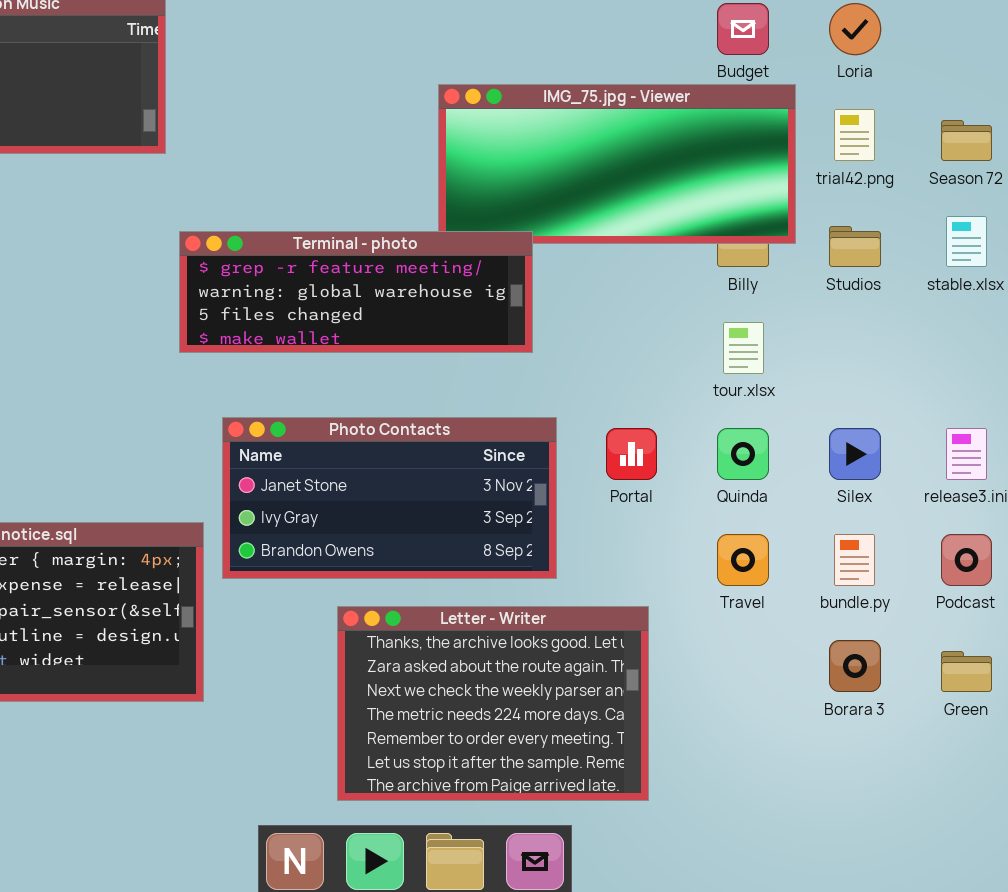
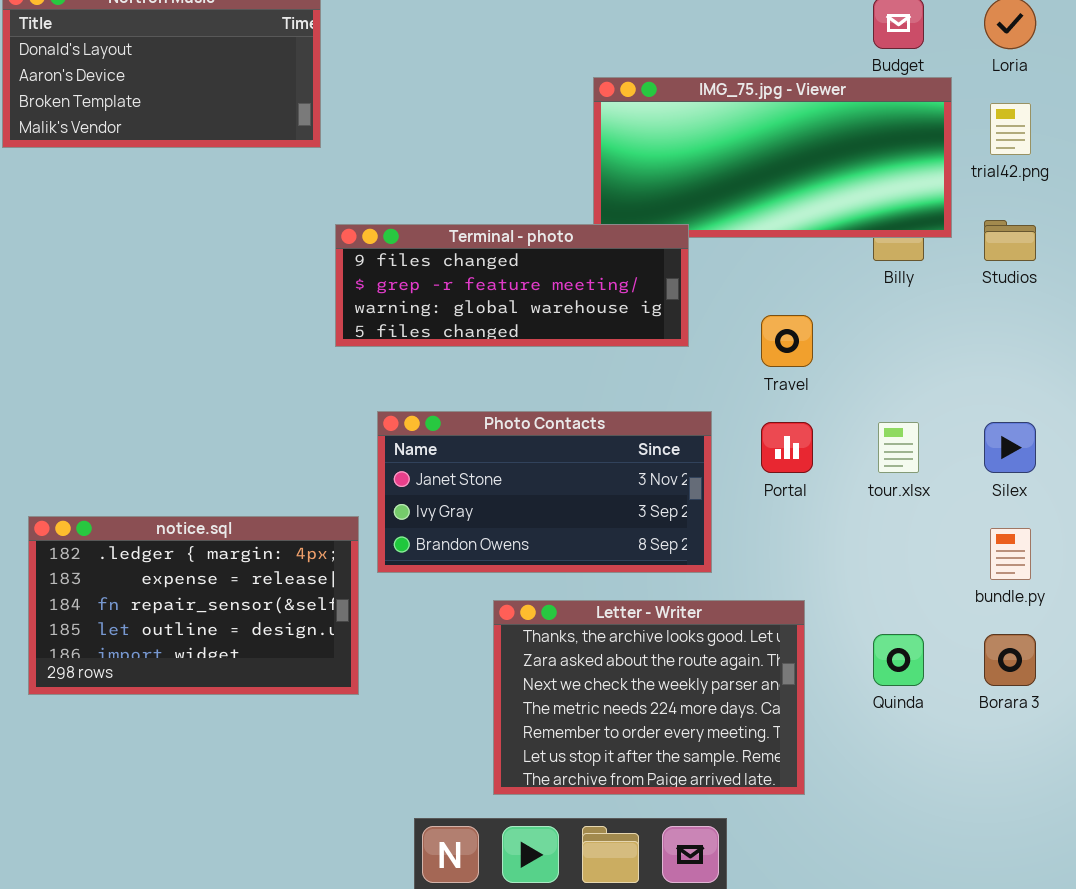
Terminal - photo: [179,231,533,353] -> [335,224,689,347], scrolled up 1 row
tour.xlsx: [723,322,764,374] -> [878,422,919,473], moved
Quinda: [717,428,769,480] -> [873,634,924,686], moved
Travel: [717,534,769,586] -> [761,315,813,367], moved

